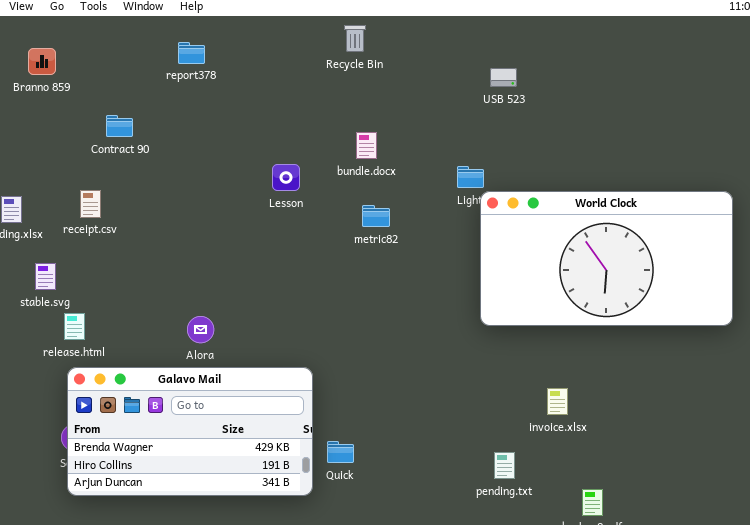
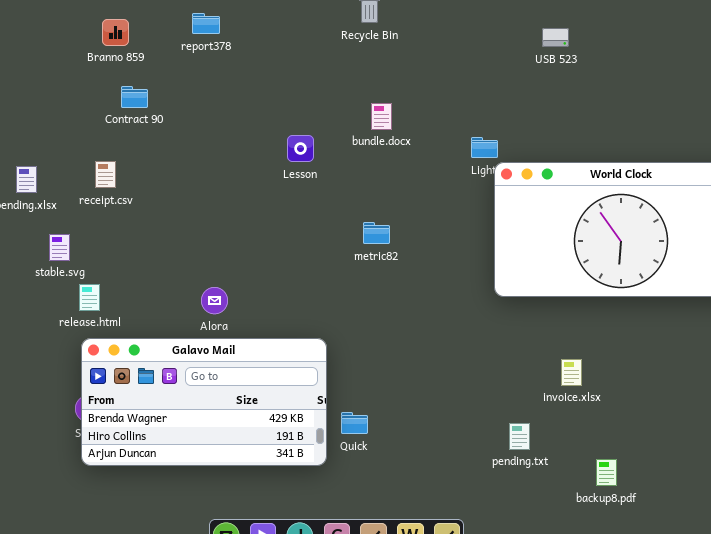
Branno 859: [28,48,56,75] -> [102,19,129,46], moved
USB 523: [490,68,517,87] -> [542,28,569,47], moved
metric82: [362,205,390,227] -> [363,222,390,244], moved

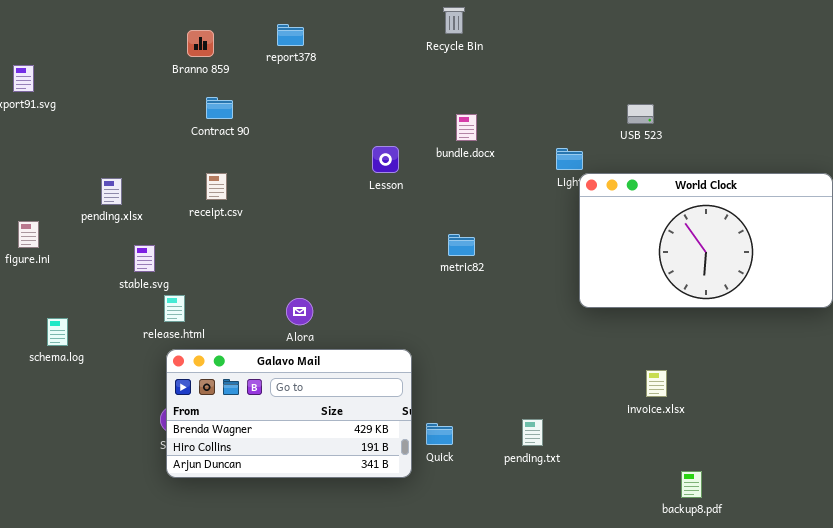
USB 523: [542,28,569,47] -> [627,104,654,124], moved
receipt.csv: [95,161,116,188] -> [206,173,227,200], moved
pending.txt: [509,423,530,450] -> [522,419,543,446], moved

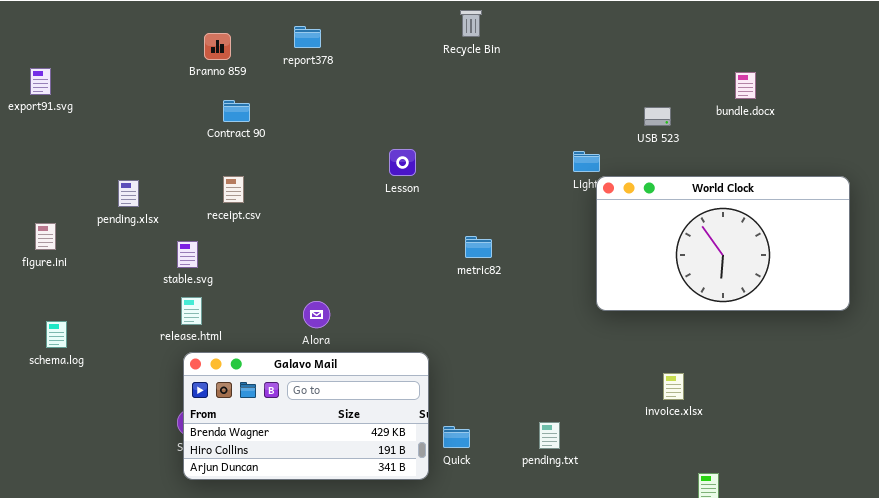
bundle.docx: [456,114,477,141] -> [735,72,756,99], moved
stable.svg: [134,245,155,272] -> [177,241,198,268], moved
schema.log: [47,318,68,346] -> [46,321,67,348], moved

